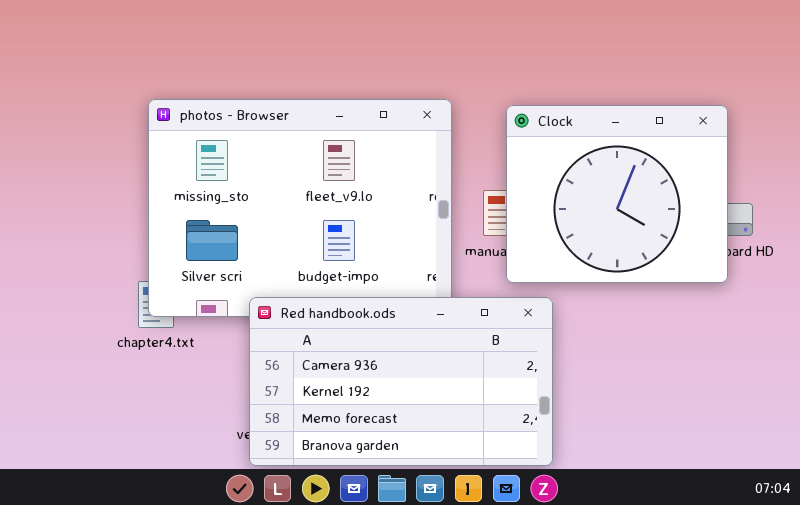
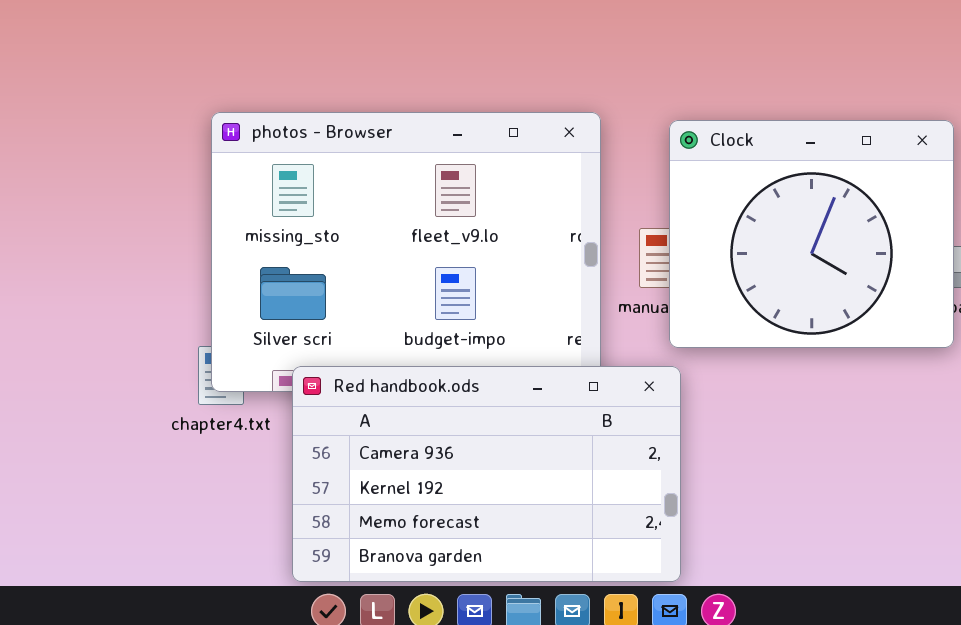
Red handbook.ods: [249,297,553,466] -> [292,366,681,582], moved

